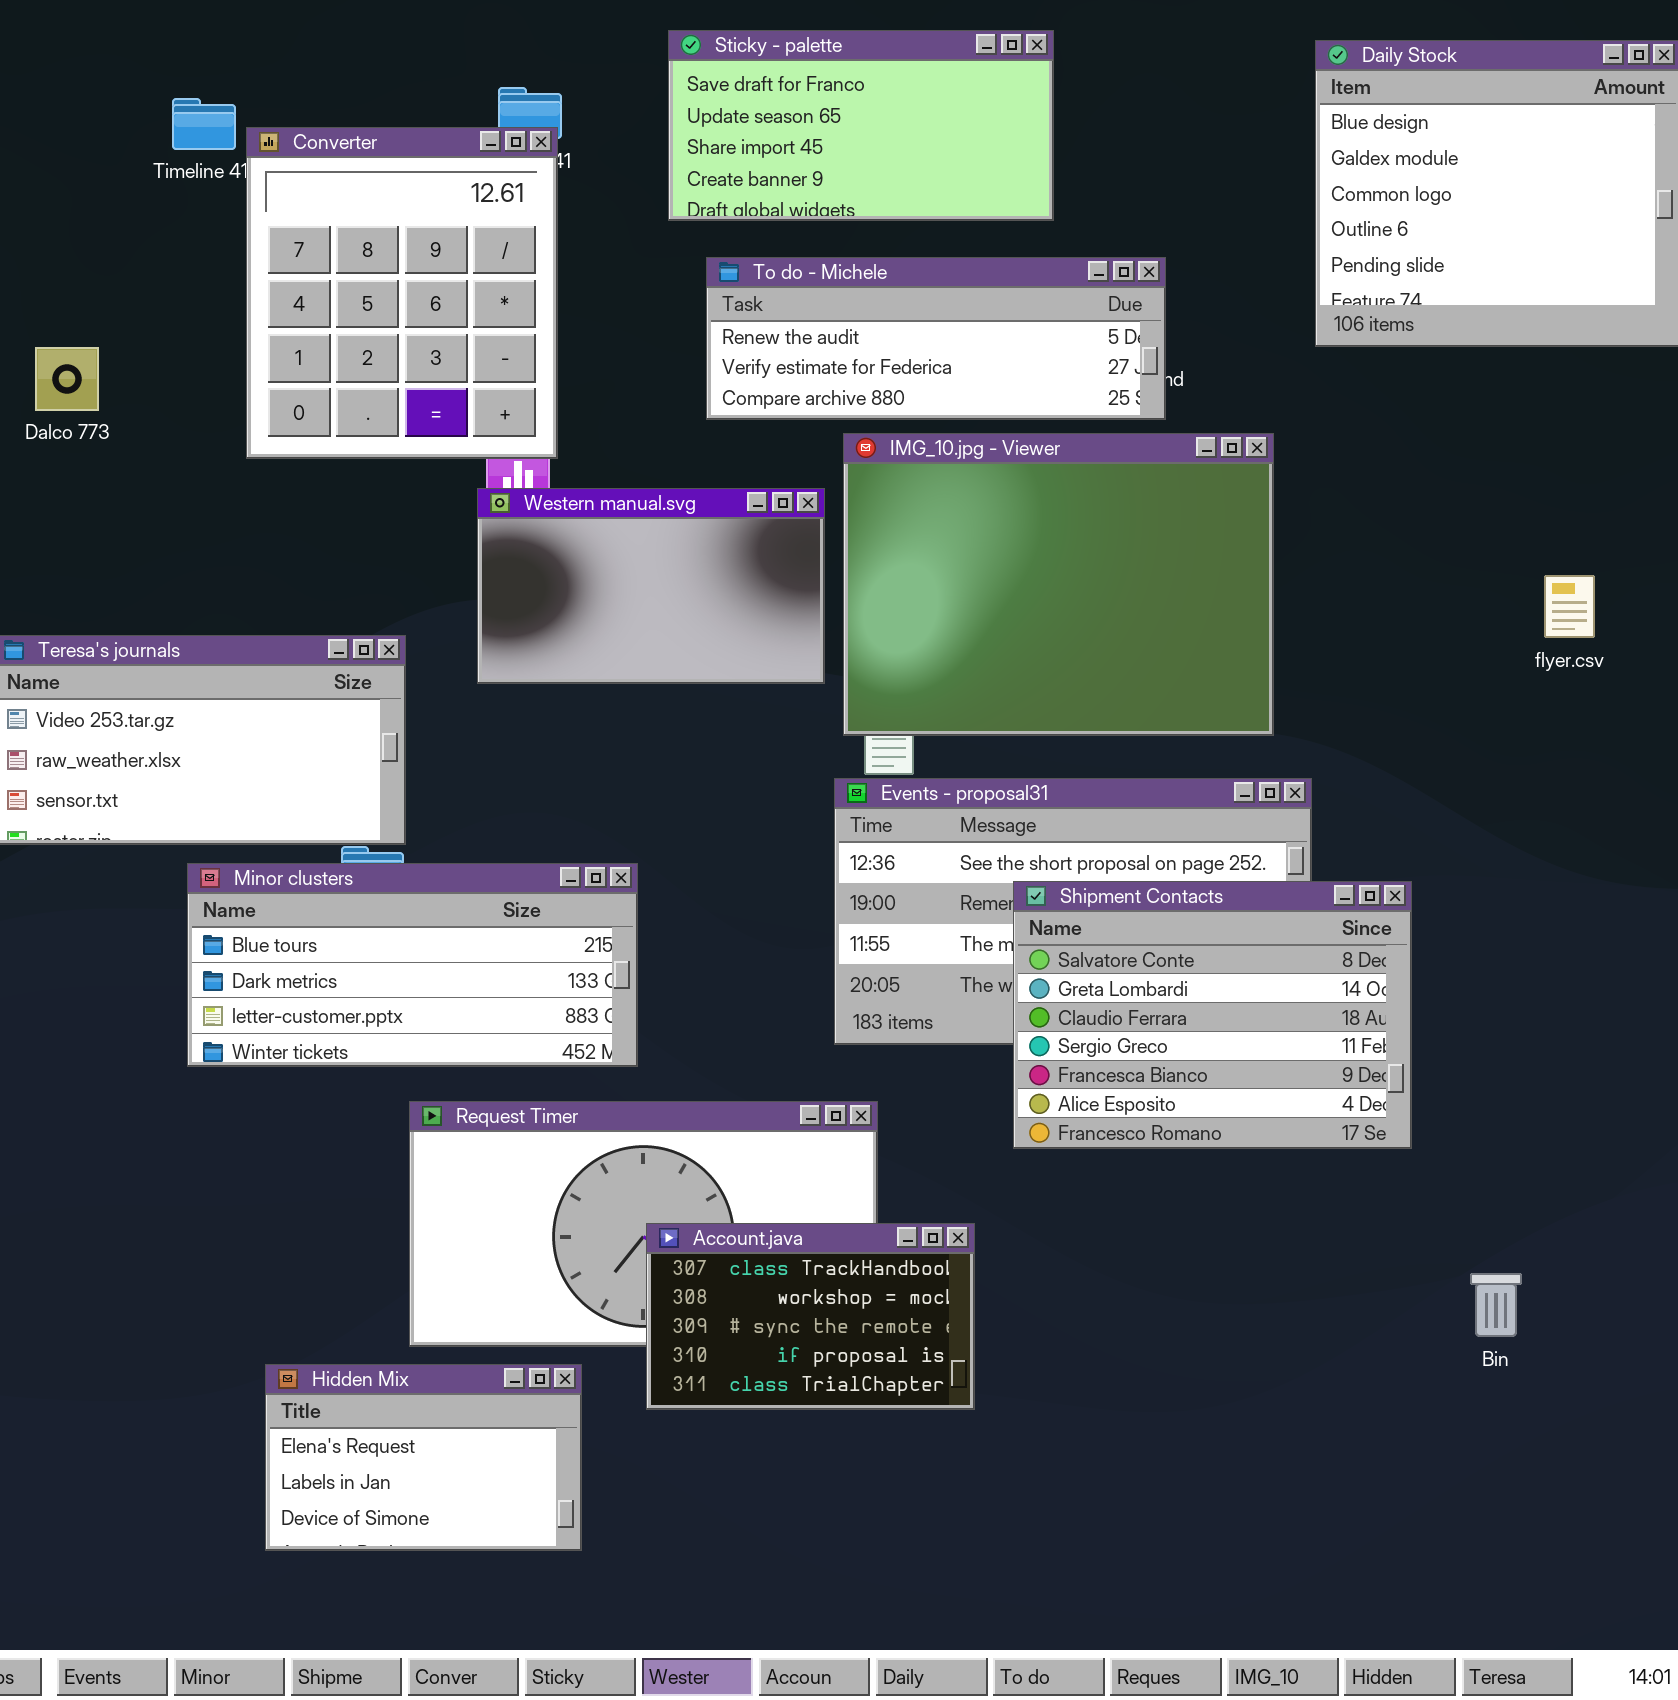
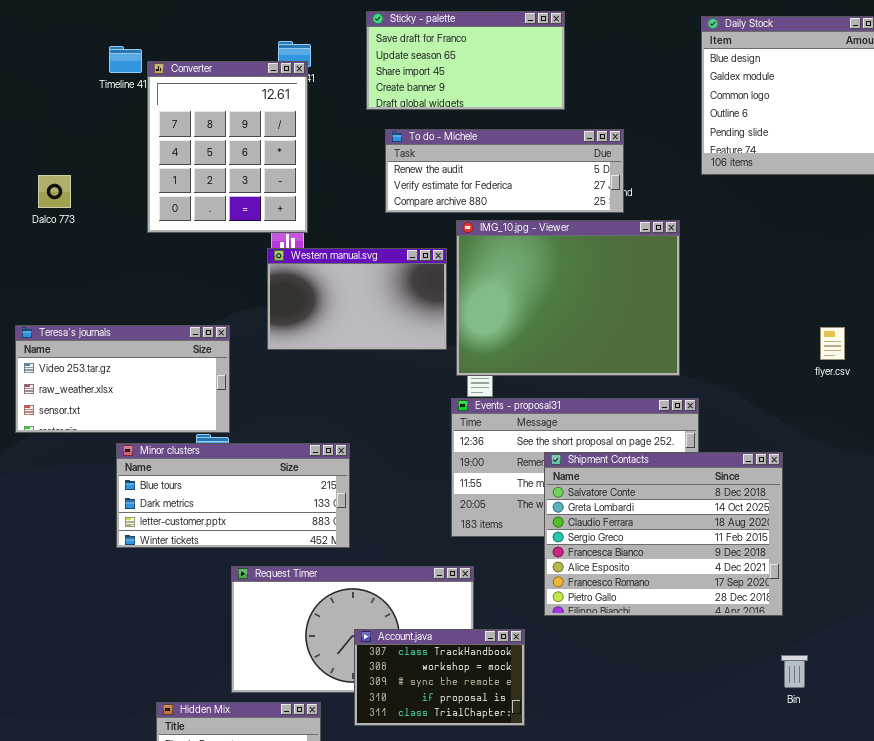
flyer.csv: [1544,575,1595,638] -> [820,327,845,360], moved
Shipment Contacts: [1013,881,1412,1149] -> [544,452,783,616], resized

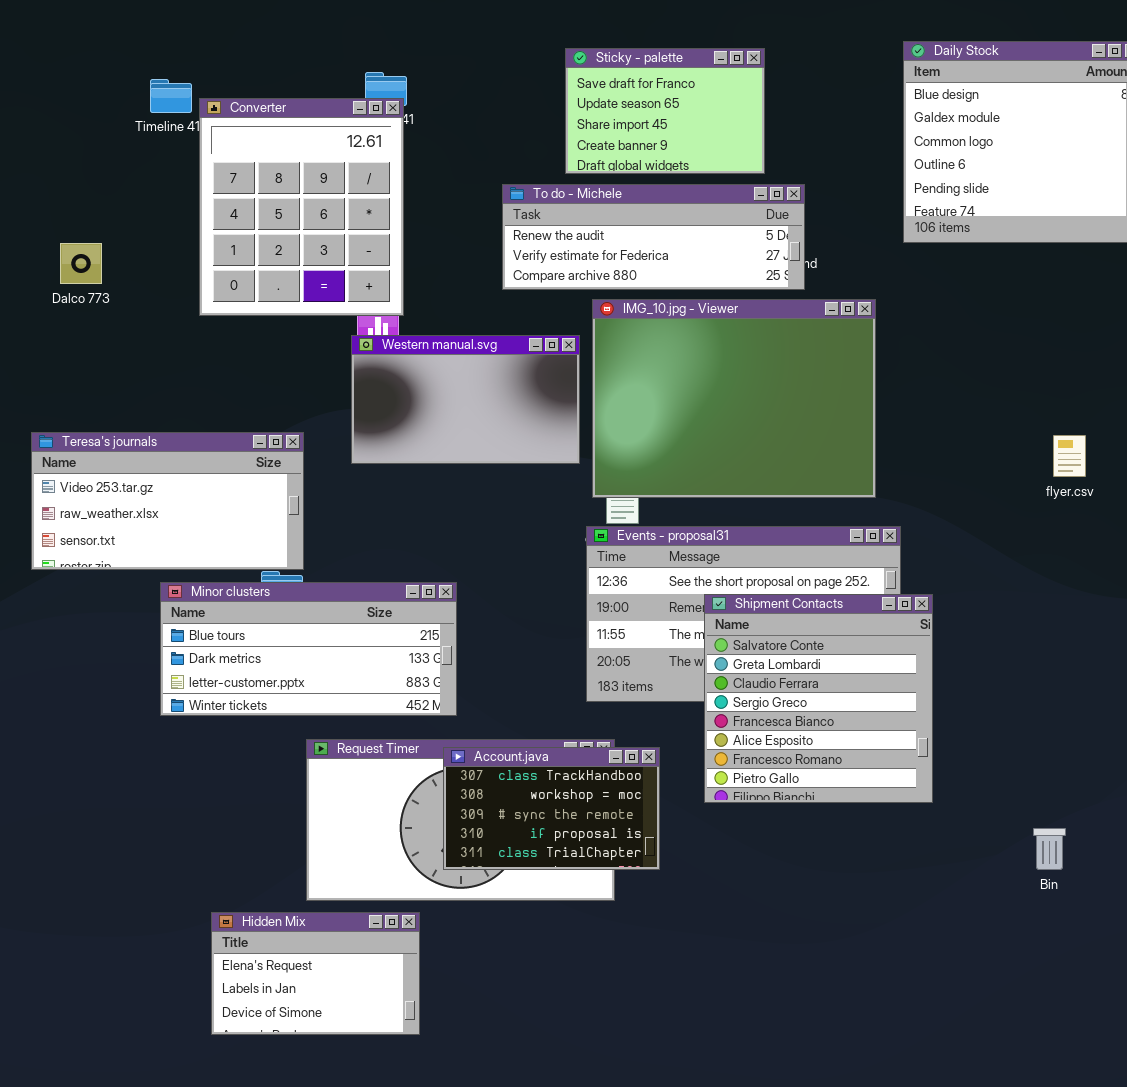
Sticky - palette: [366,11,565,110] -> [565,48,765,174], moved, resized
Shipment Contacts: [544,452,783,616] -> [704,594,933,803], resized
Account.java: [354,629,525,726] -> [443,747,660,870], moved
Bin: [781,655,808,688] -> [1033,828,1066,870], moved

